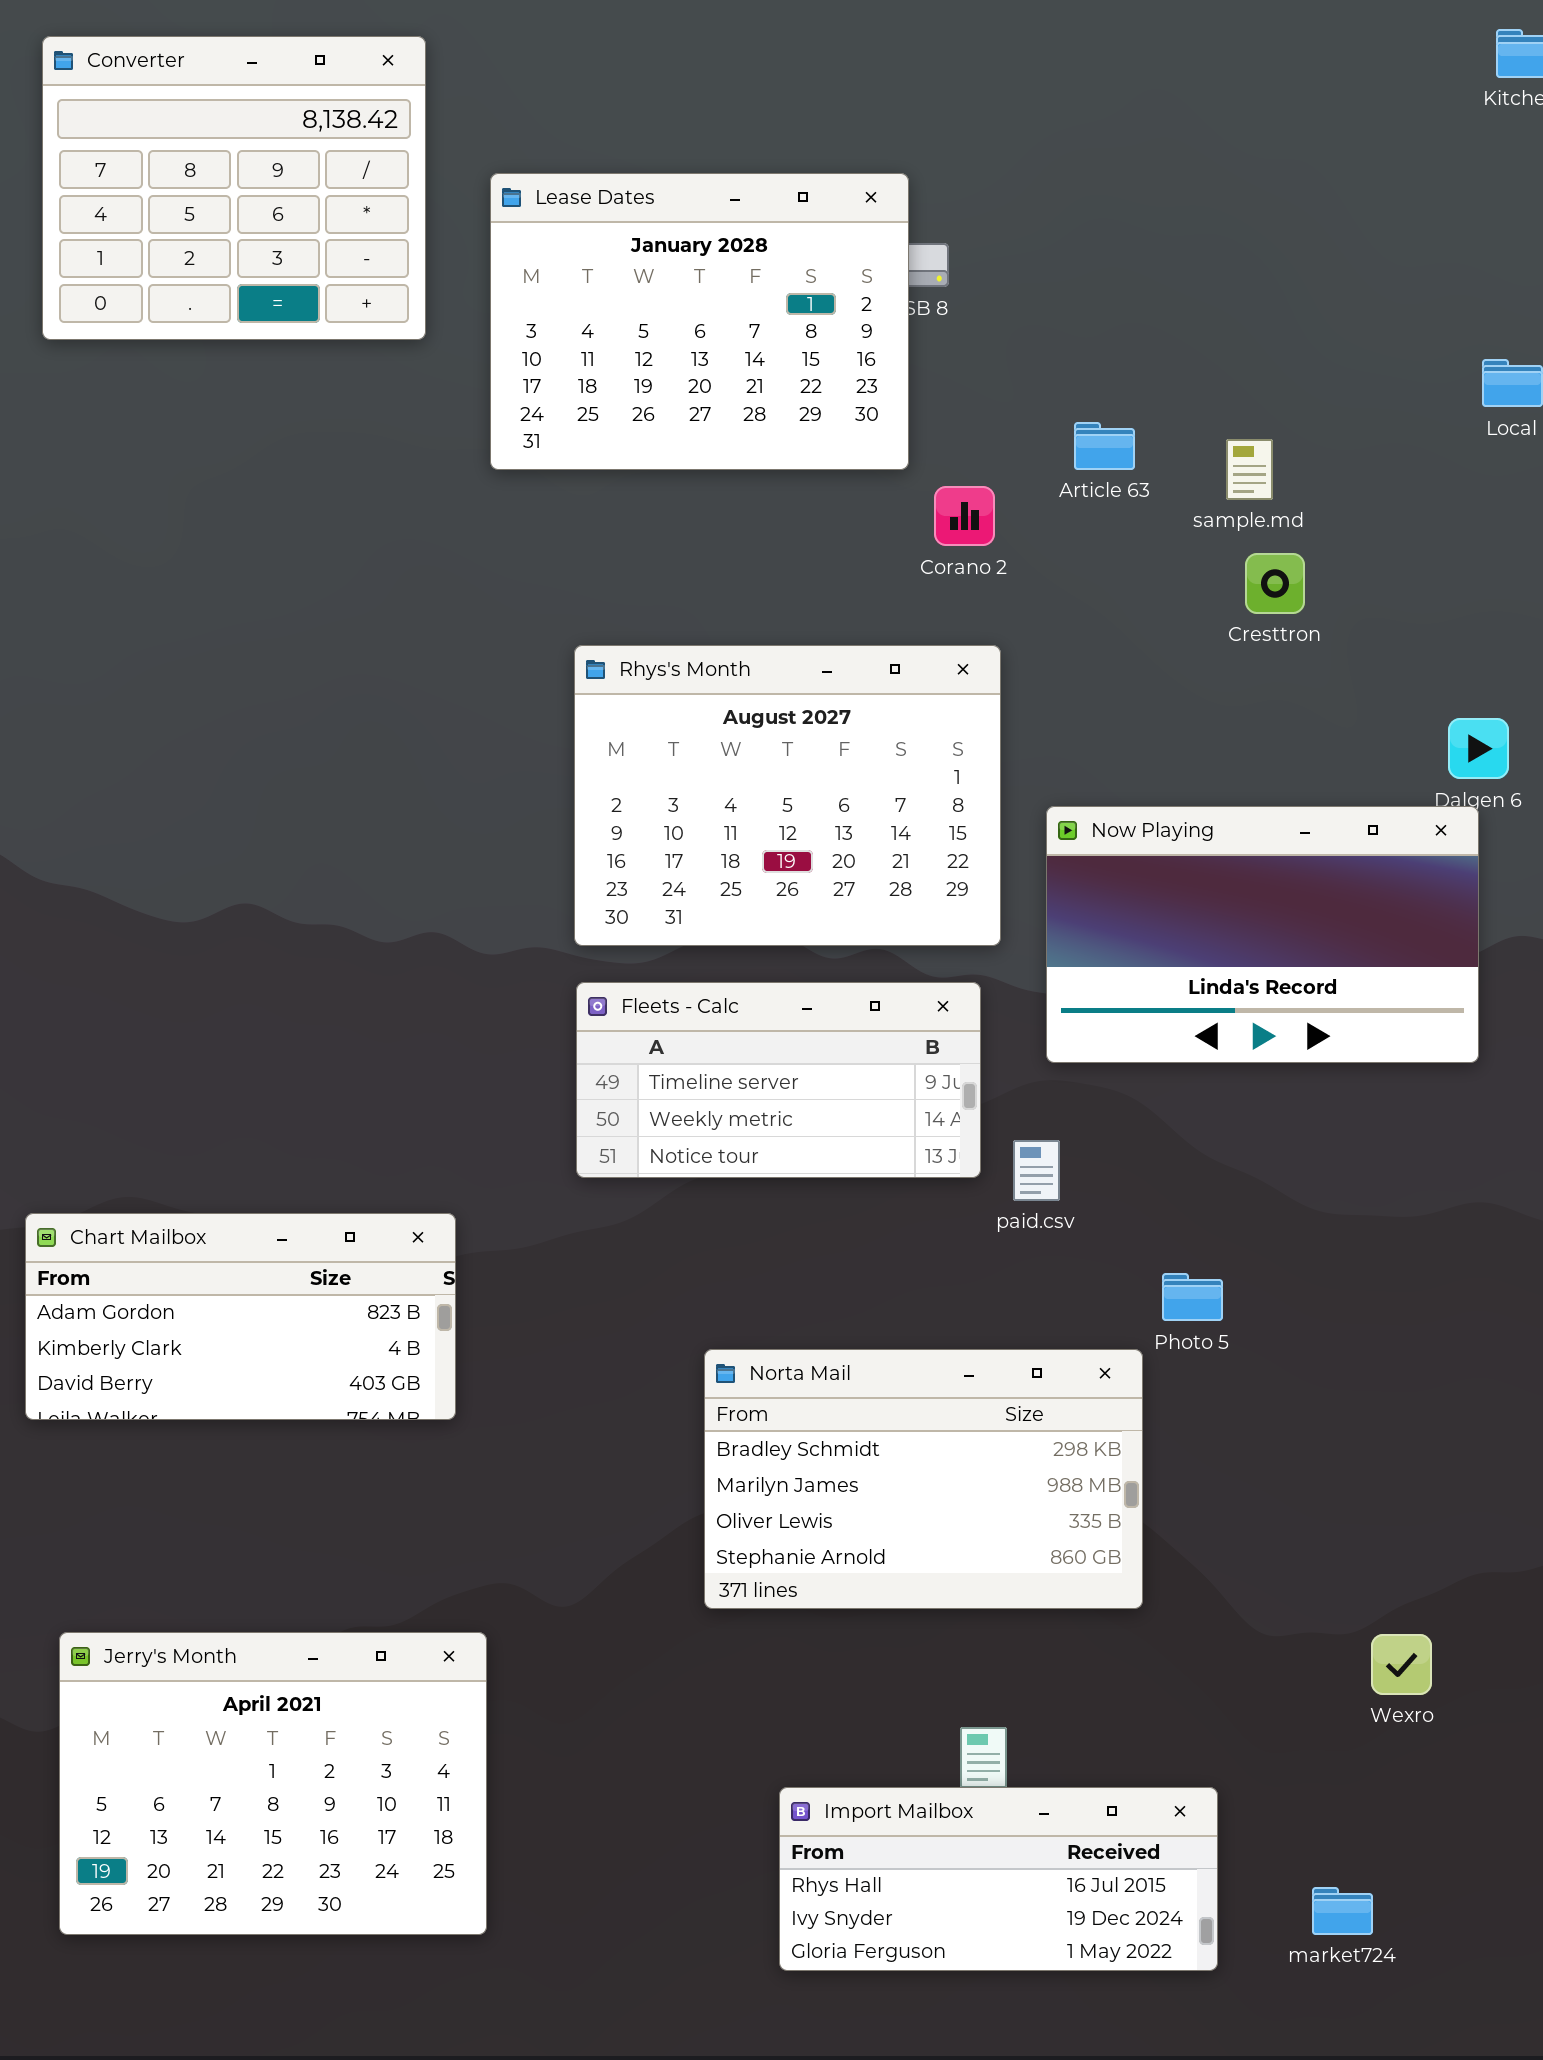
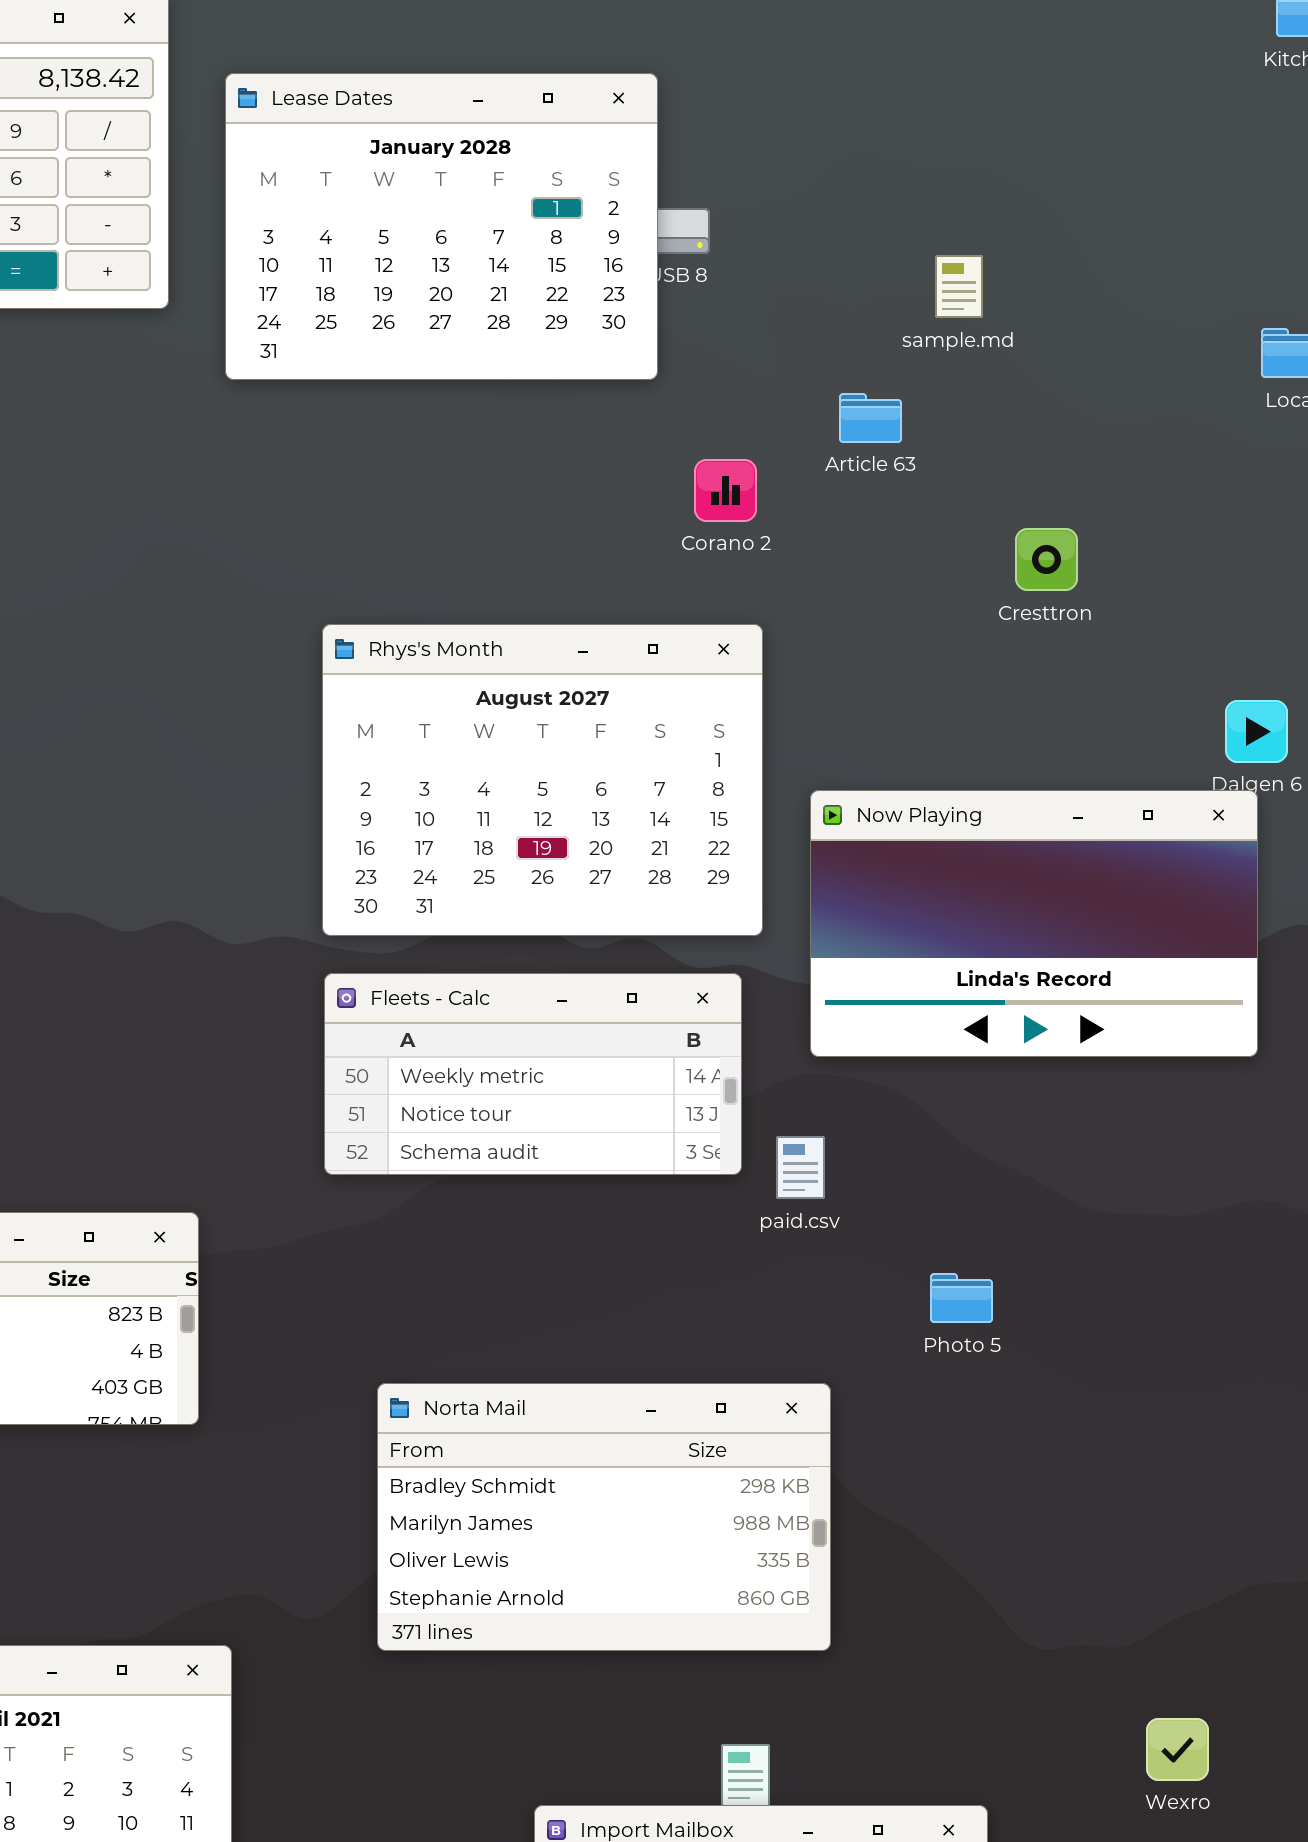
Lease Dates: [490,173,909,470] -> [225,73,658,380], moved
sample.md: [1226,439,1273,500] -> [935,255,983,318], moved
Fleets - Calc: [576,982,981,1178] -> [324,973,742,1175], scrolled down 1 row
Norta Mail: [704,1349,1143,1609] -> [377,1383,831,1651], moved
Wexro: [1371,1634,1432,1695] -> [1146,1718,1209,1781], moved

